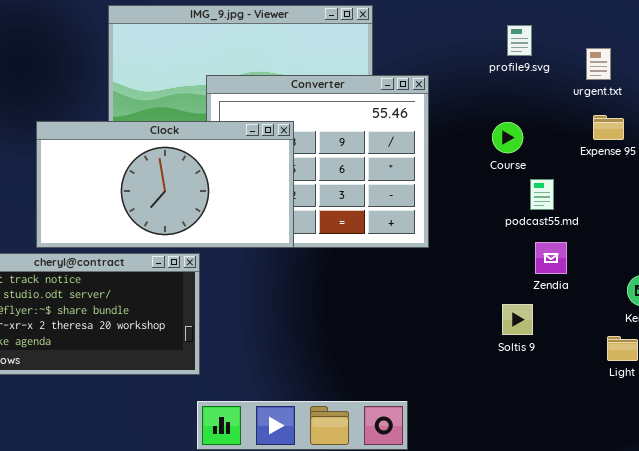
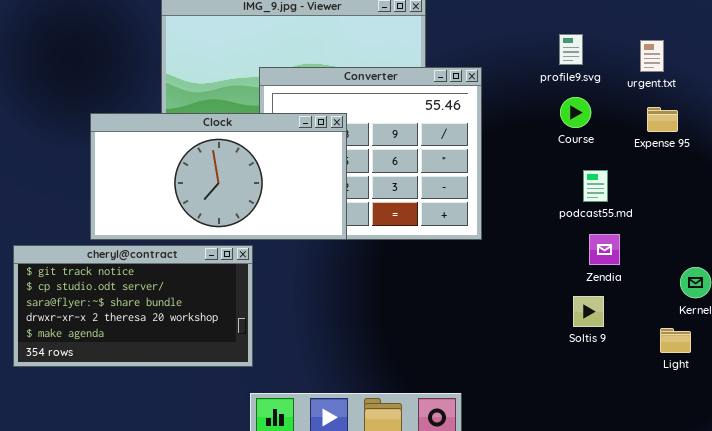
profile9.svg: [507,25,532,56] -> [559,34,583,65], moved
Course: [492,122,523,153] -> [560,97,591,128], moved
Soltis 9: [502,304,533,335] -> [573,296,604,327], moved

